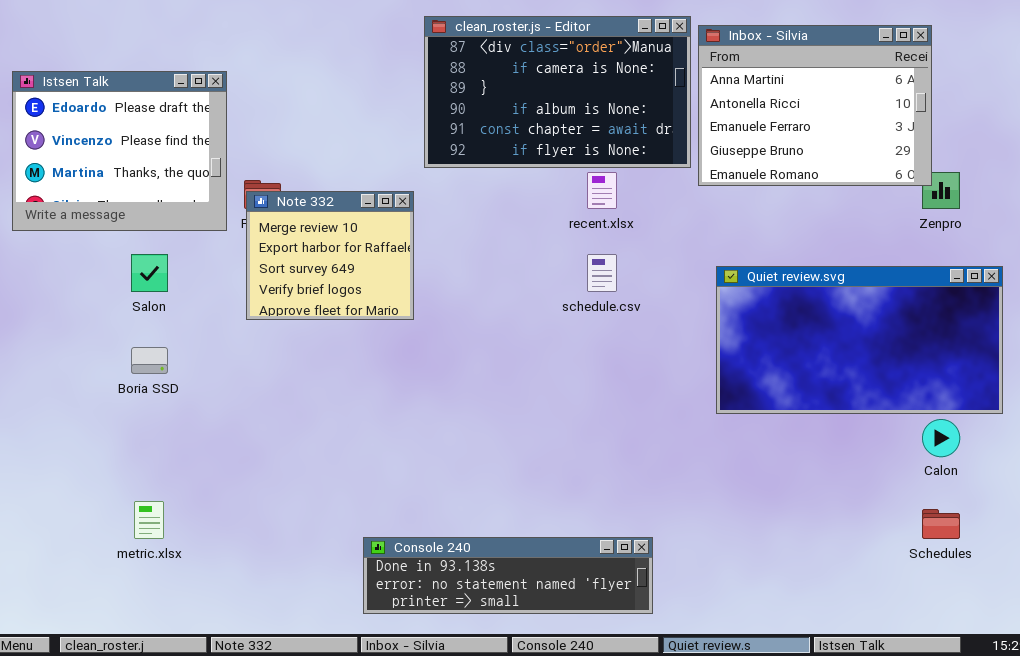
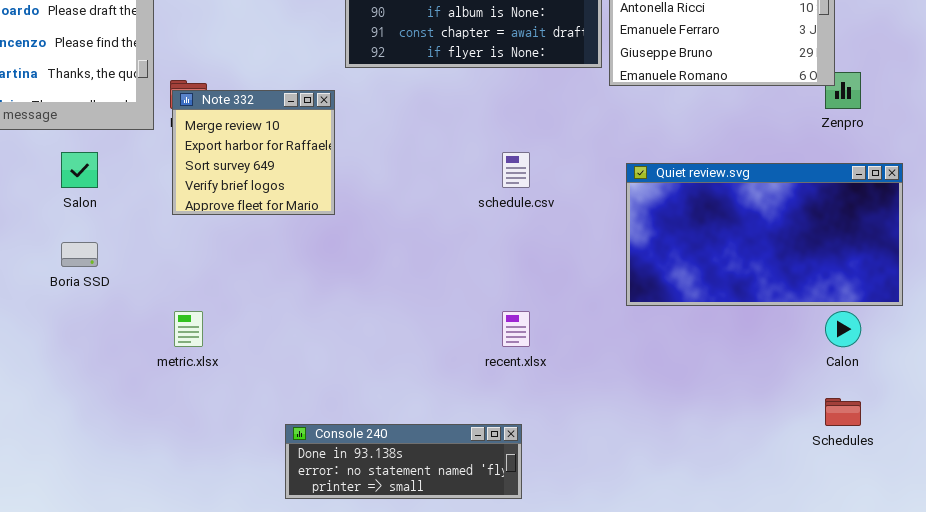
recent.xlsx: [587,172,617,209] -> [502,311,530,347], moved
metric.xlsx: [134,501,164,539] -> [174,311,203,347], moved
Console 240: [363,537,653,614] -> [285,424,522,499], resized

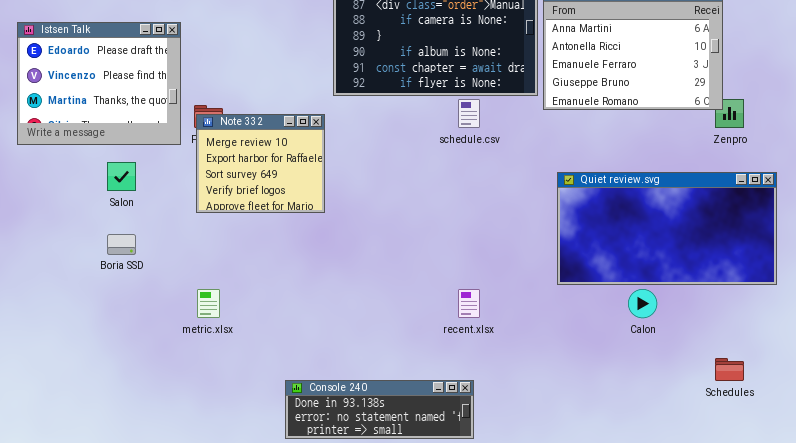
schedule.csv: [502,152,530,188] -> [458,99,480,128], moved
Calon: [825,311,861,347] -> [628,289,657,318], moved

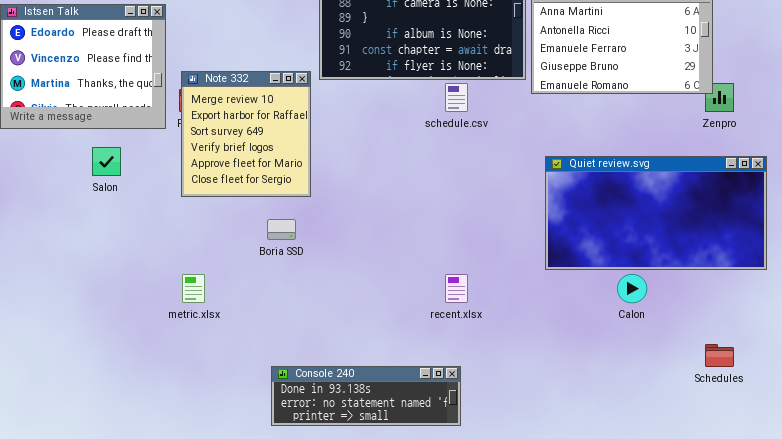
Note 332: [196,114,325,213] -> [181,71,311,197], resized
Boria SSD: [107,234,136,255] -> [267,219,296,240], moved

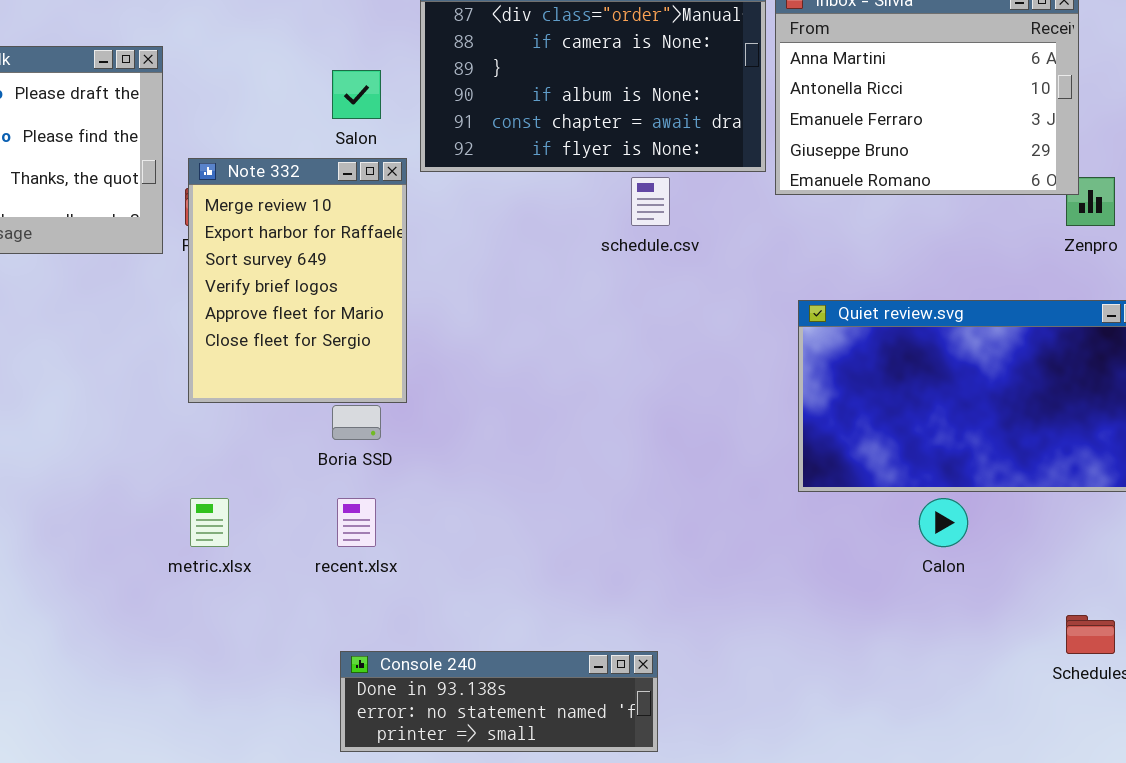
Note 332: [181,71,311,197] -> [188,158,407,403], resized
Salon: [92,147,121,176] -> [332,70,381,119], moved
recent.xlsx: [445,274,468,303] -> [337,498,376,547], moved

